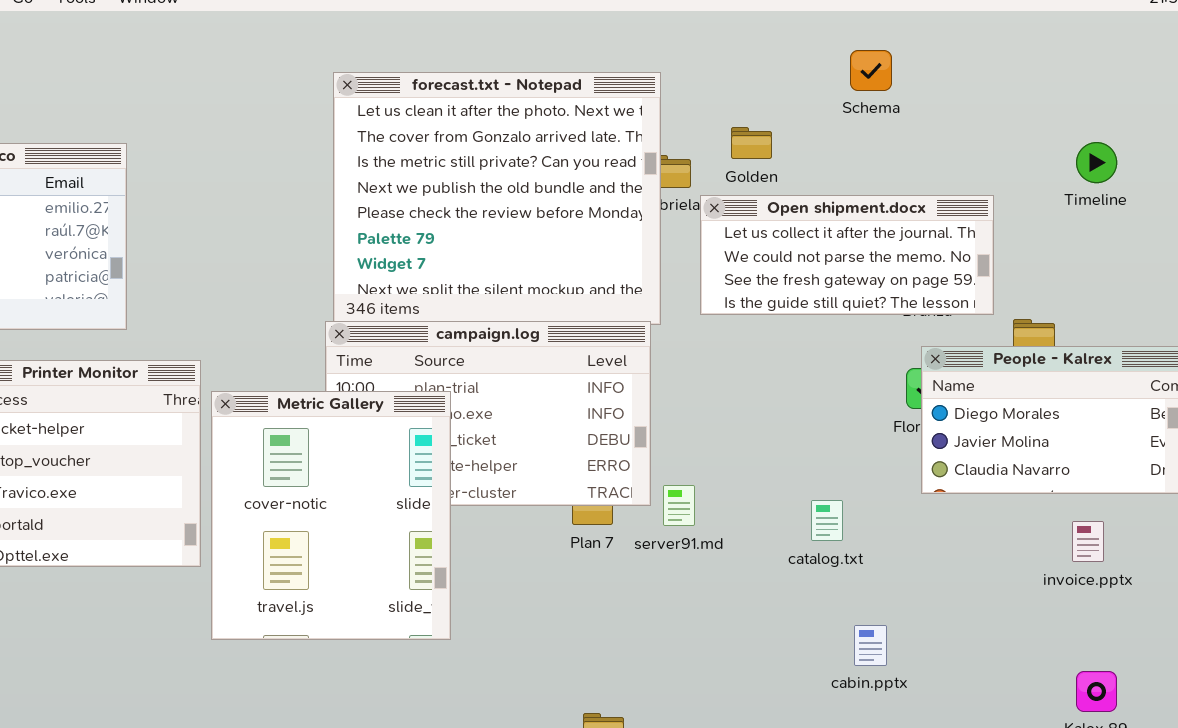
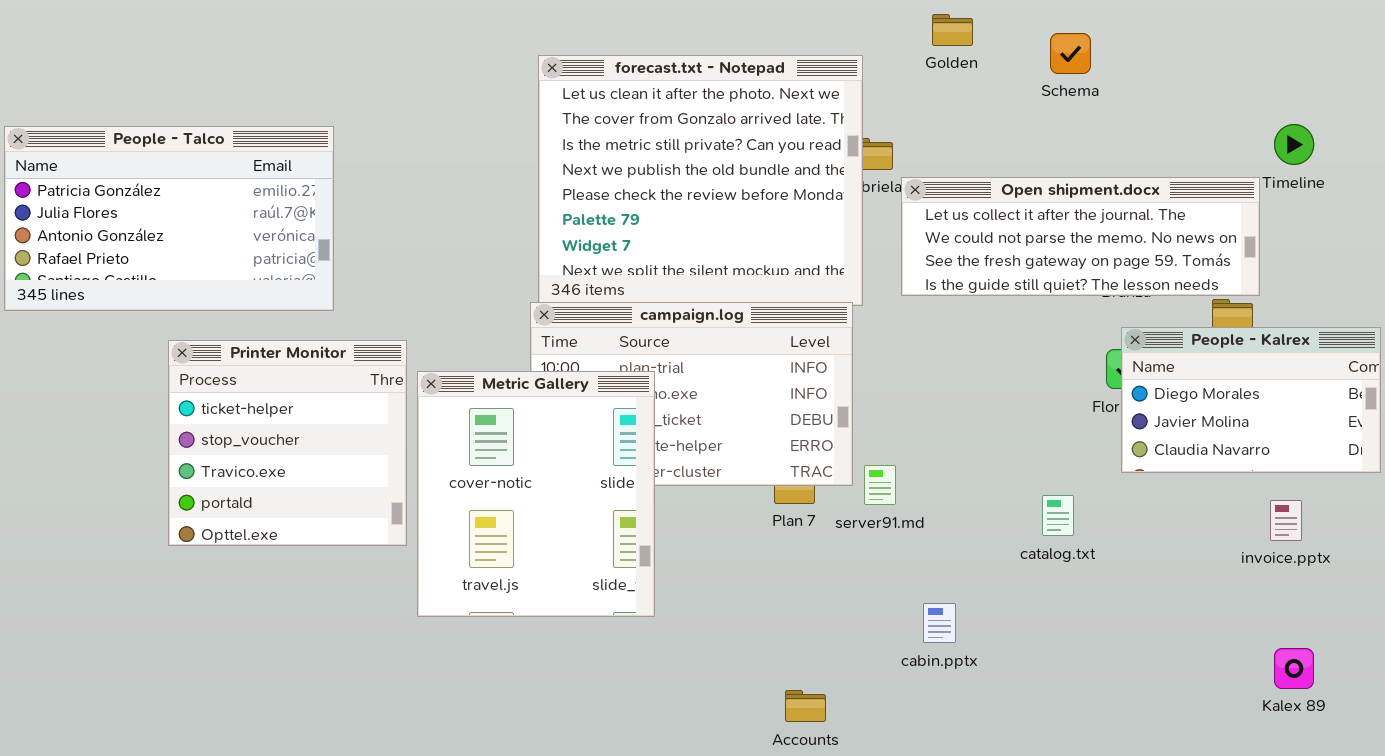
Golden: [731,127,772,159] -> [932,14,973,46], moved
Open shipment.docx: [700,195,994,315] -> [901,177,1260,296], resized
catalog.txt: [811,500,843,541] -> [1042,495,1074,536], moved
cabin.pptx: [854,625,887,666] -> [923,603,956,643], moved

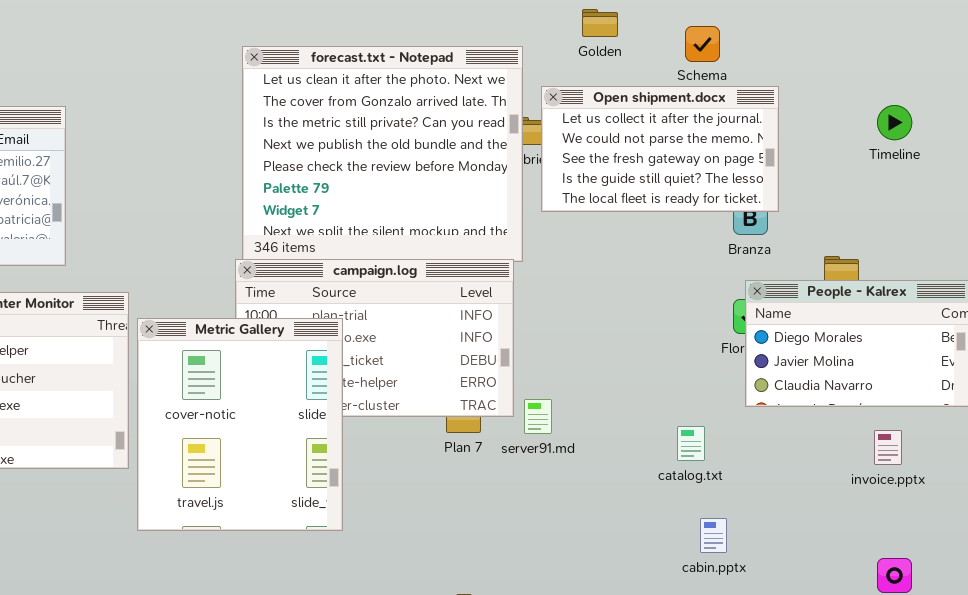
Open shipment.docx: [901,177,1260,296] -> [541,86,779,212], moved, resized
cabin.pptx: [923,603,956,643] -> [700,518,727,553], moved

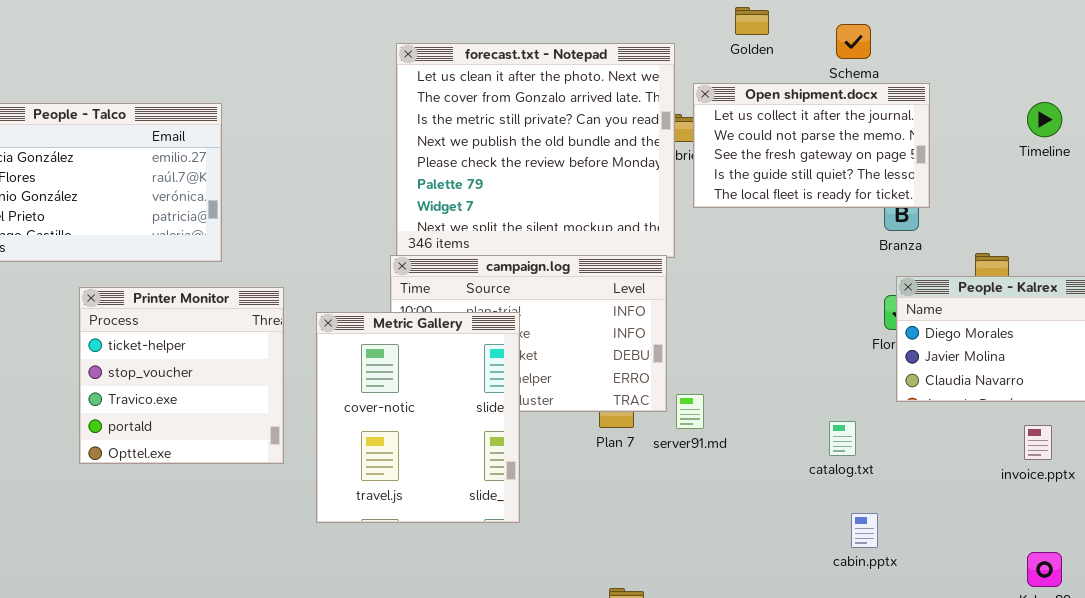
Metric Gallery: [137,318,343,531] -> [316,312,520,523], moved

